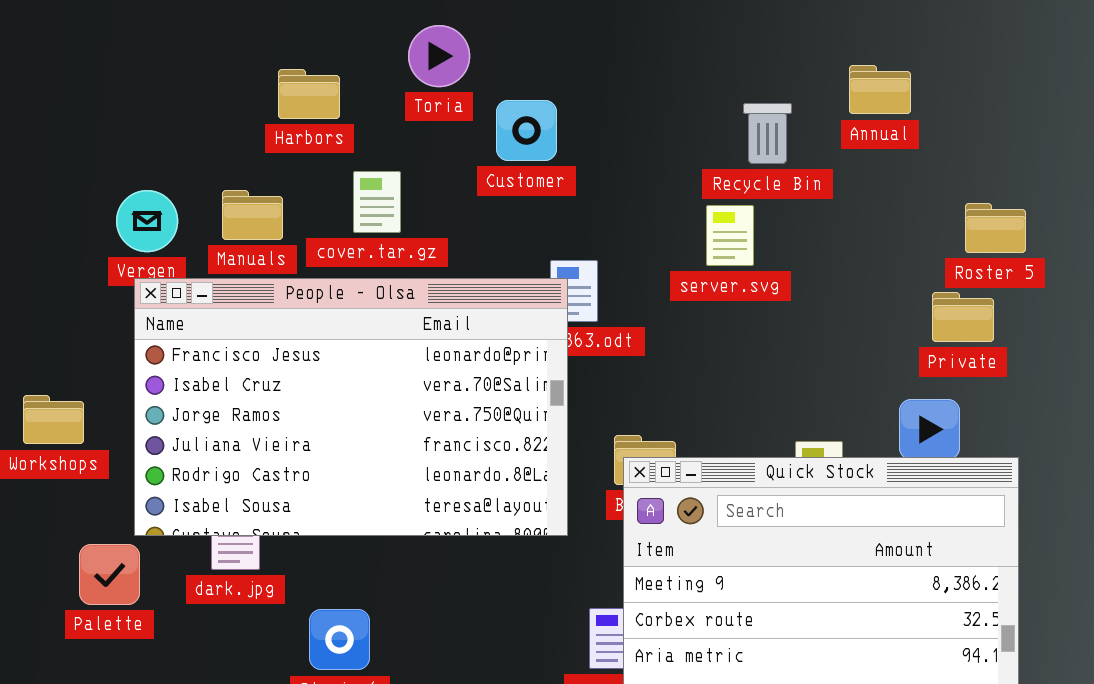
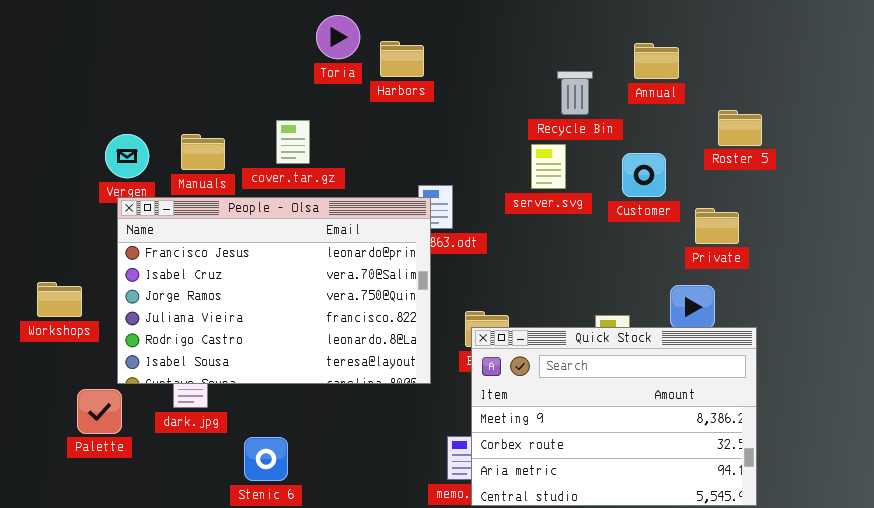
Harbors: [278,69,340,119] -> [380,41,424,77], moved
Customer: [496,100,557,161] -> [622,153,666,197], moved
Roster 5: [965,203,1026,253] -> [718,110,762,146], moved

